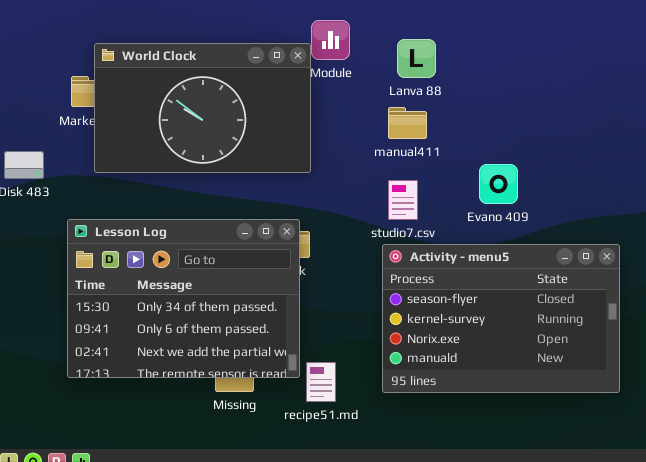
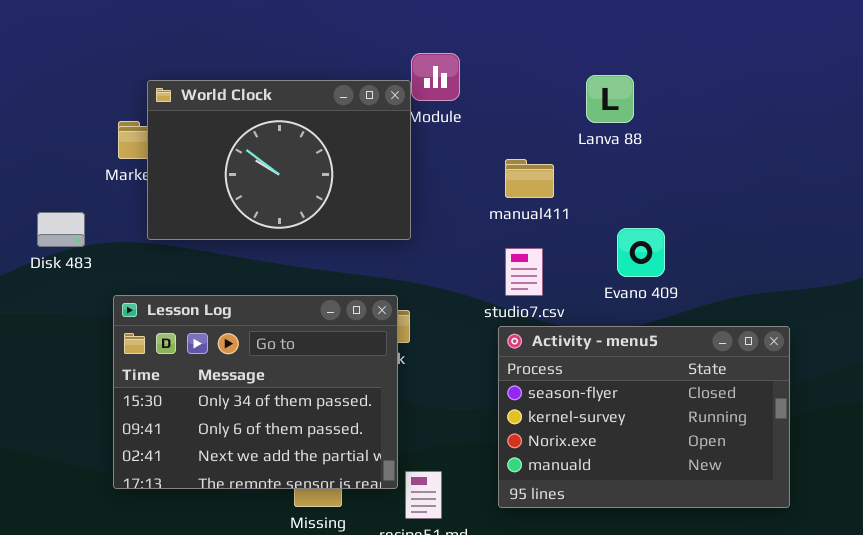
Lanva 88: [397,39,436,78] -> [586,75,634,123], moved

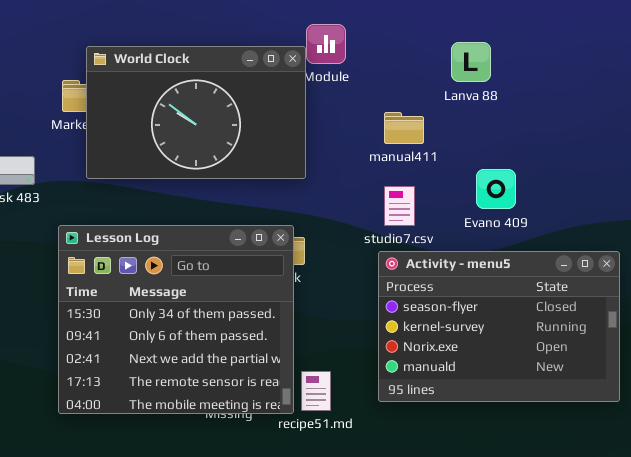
Lesson Log: [113,295,398,489] -> [58,225,294,414], resized

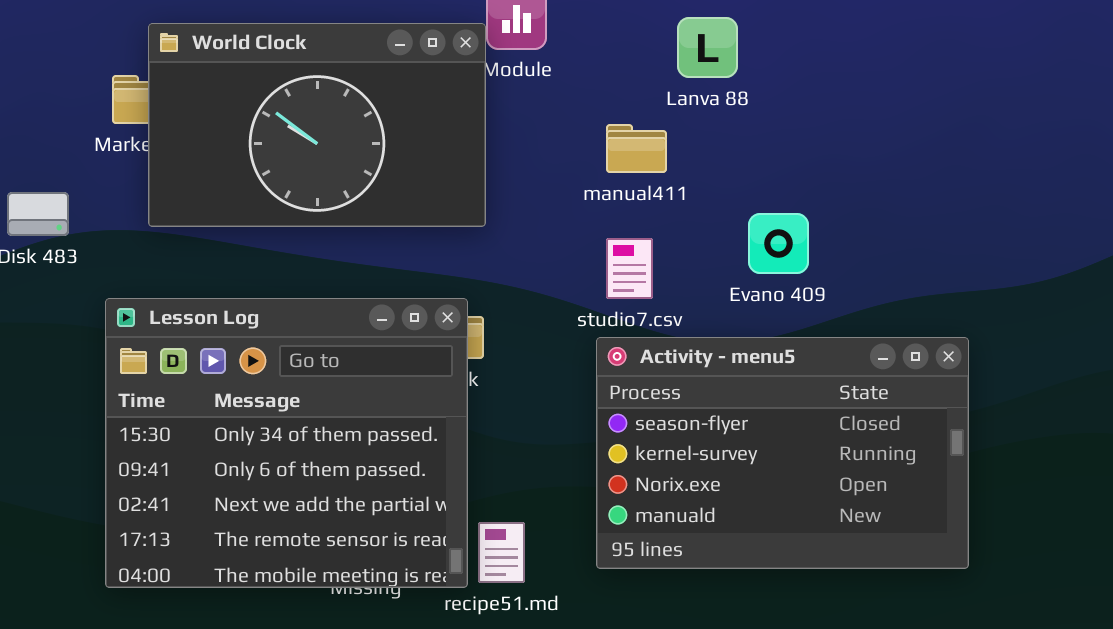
Lanva 88: [451,42,491,82] -> [677,17,738,78], moved

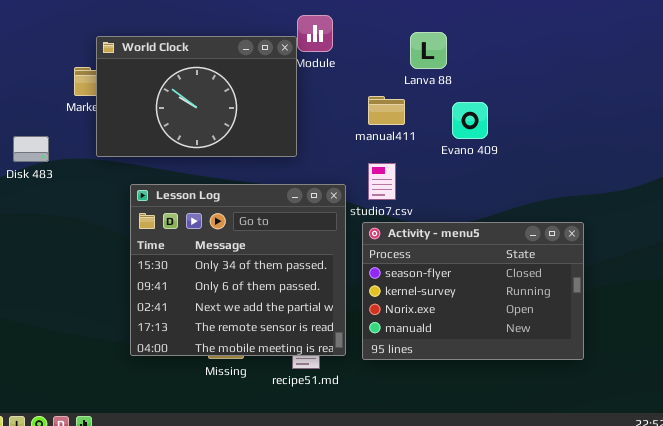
Evano 409: [748,213,809,274] -> [452,102,488,139], moved
Lesson Log: [105,298,468,588] -> [130,184,346,356], moved

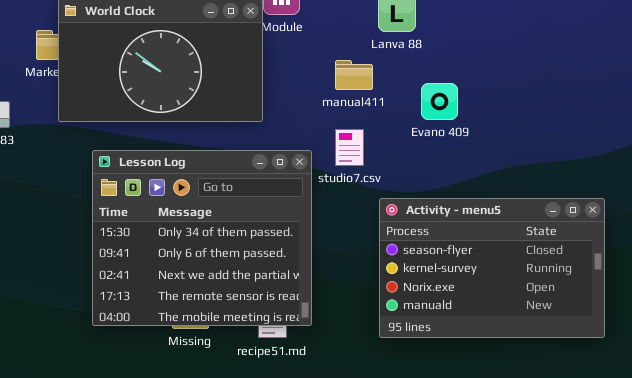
Evano 409: [452,102,488,139] -> [421,83,458,120], moved
Activity - menu5: [362,222,584,360] -> [379,198,605,338], moved

